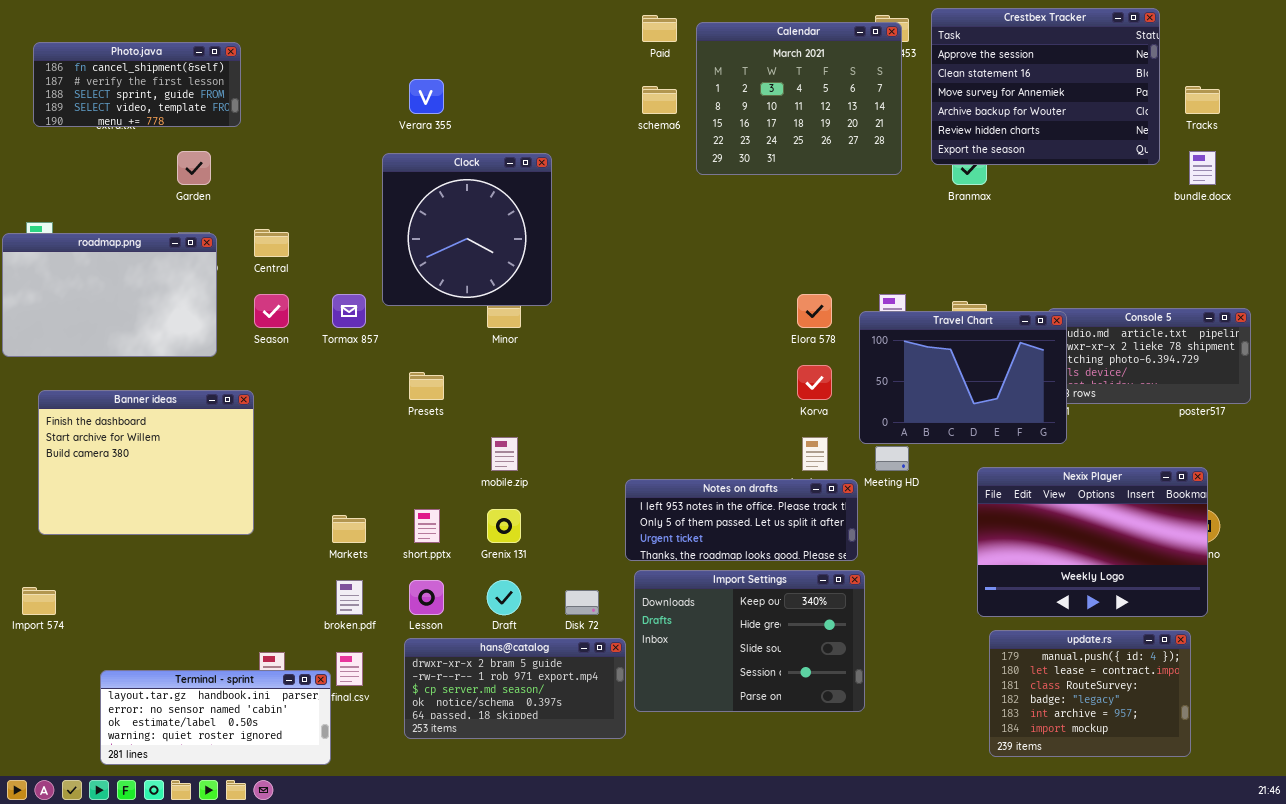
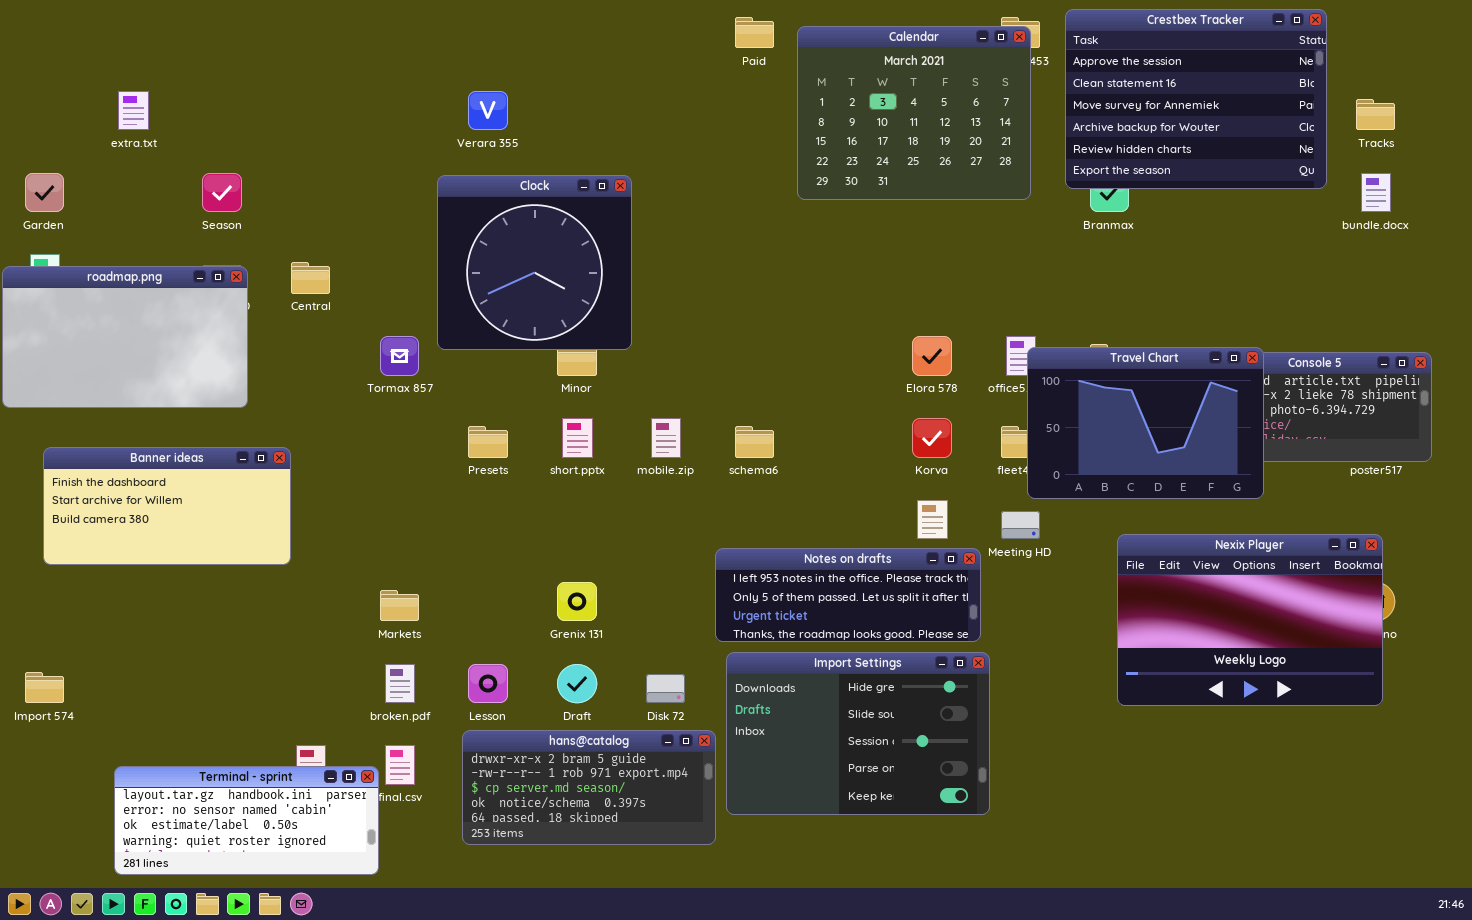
Photo.java: [33,42,241,127] -> none, closed
schema6: [642,86,677,114] -> [735,426,774,458], moved
Garden: [177,151,211,185] -> [25,173,64,212], moved
Season: [254,294,289,328] -> [202,173,242,212], moved
Travel Chart: [859,311,1067,444] -> [1027,347,1264,499], moved
Banner ideas: [38,390,254,535] -> [43,447,291,565], resized
mobile.zip: [491,437,518,471] -> [651,418,681,458], moved
short.pptx: [414,509,440,543] -> [562,418,593,458], moved
Import Settings: [634,570,865,712] -> [726,652,990,815], scrolled down 1 row
update.rs: [989,630,1191,757] -> none, closed

